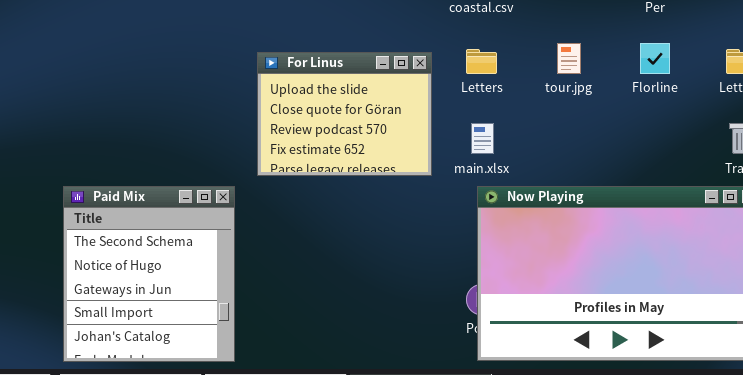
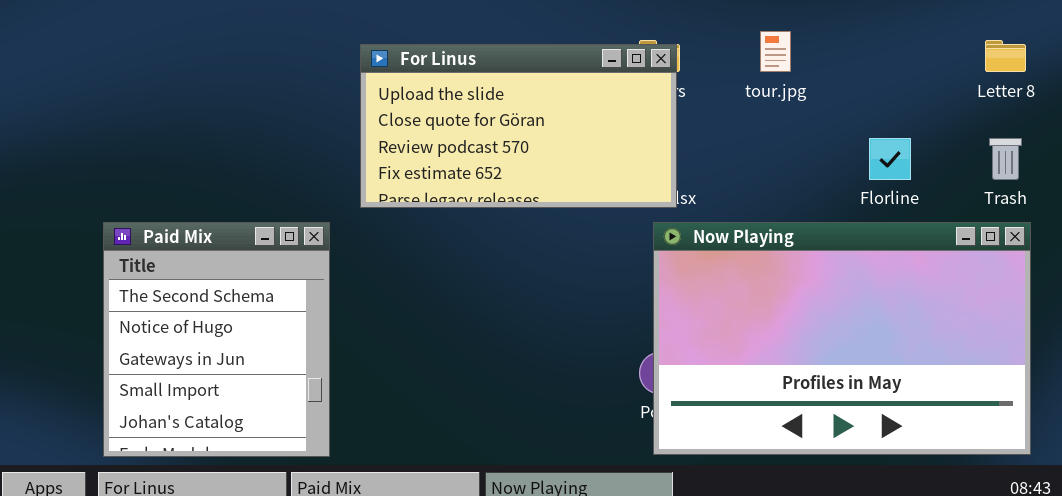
Florline: [640,43,670,74] -> [869,138,911,180], moved
For Linus: [257,52,432,176] -> [360,44,677,208], resized

